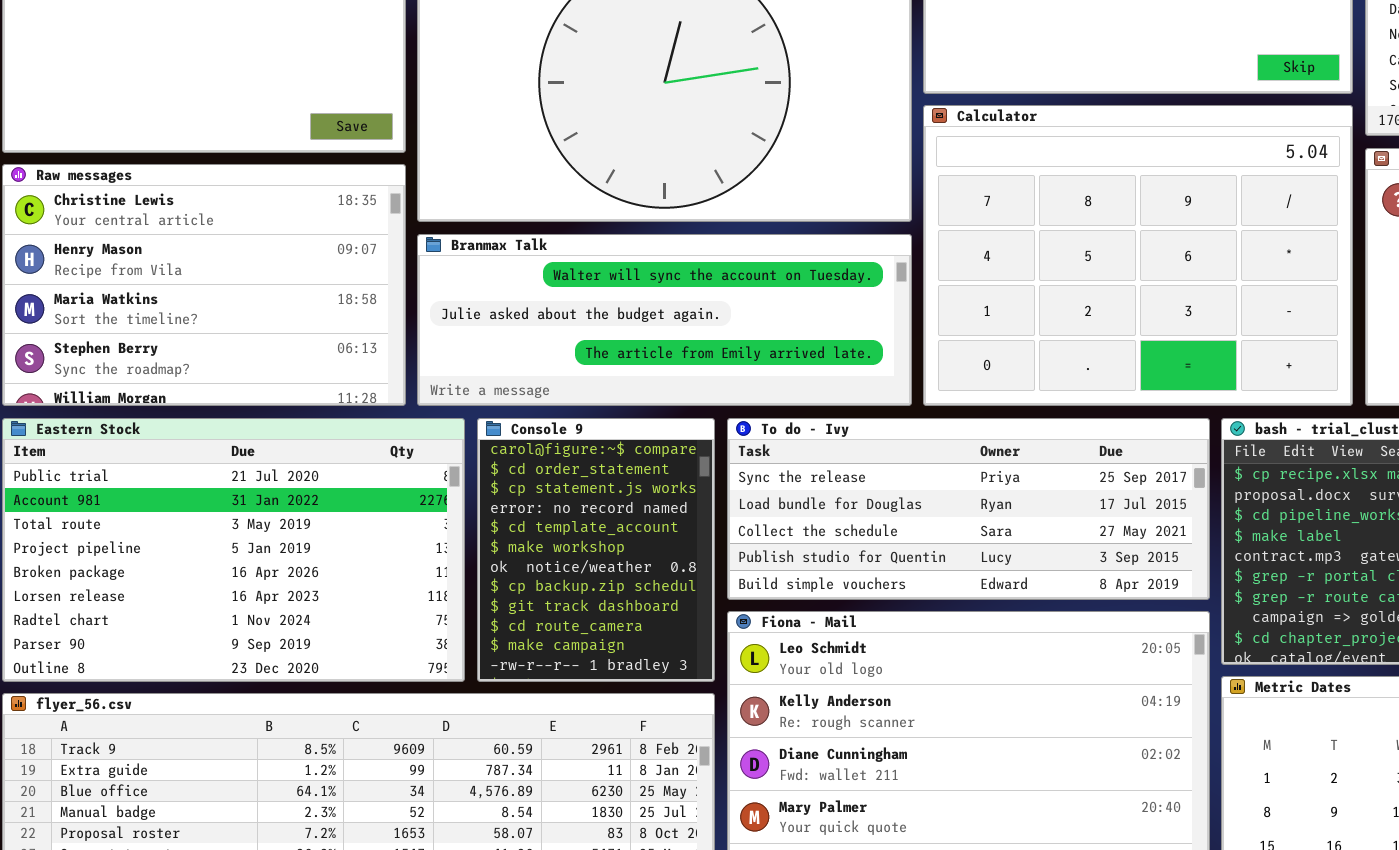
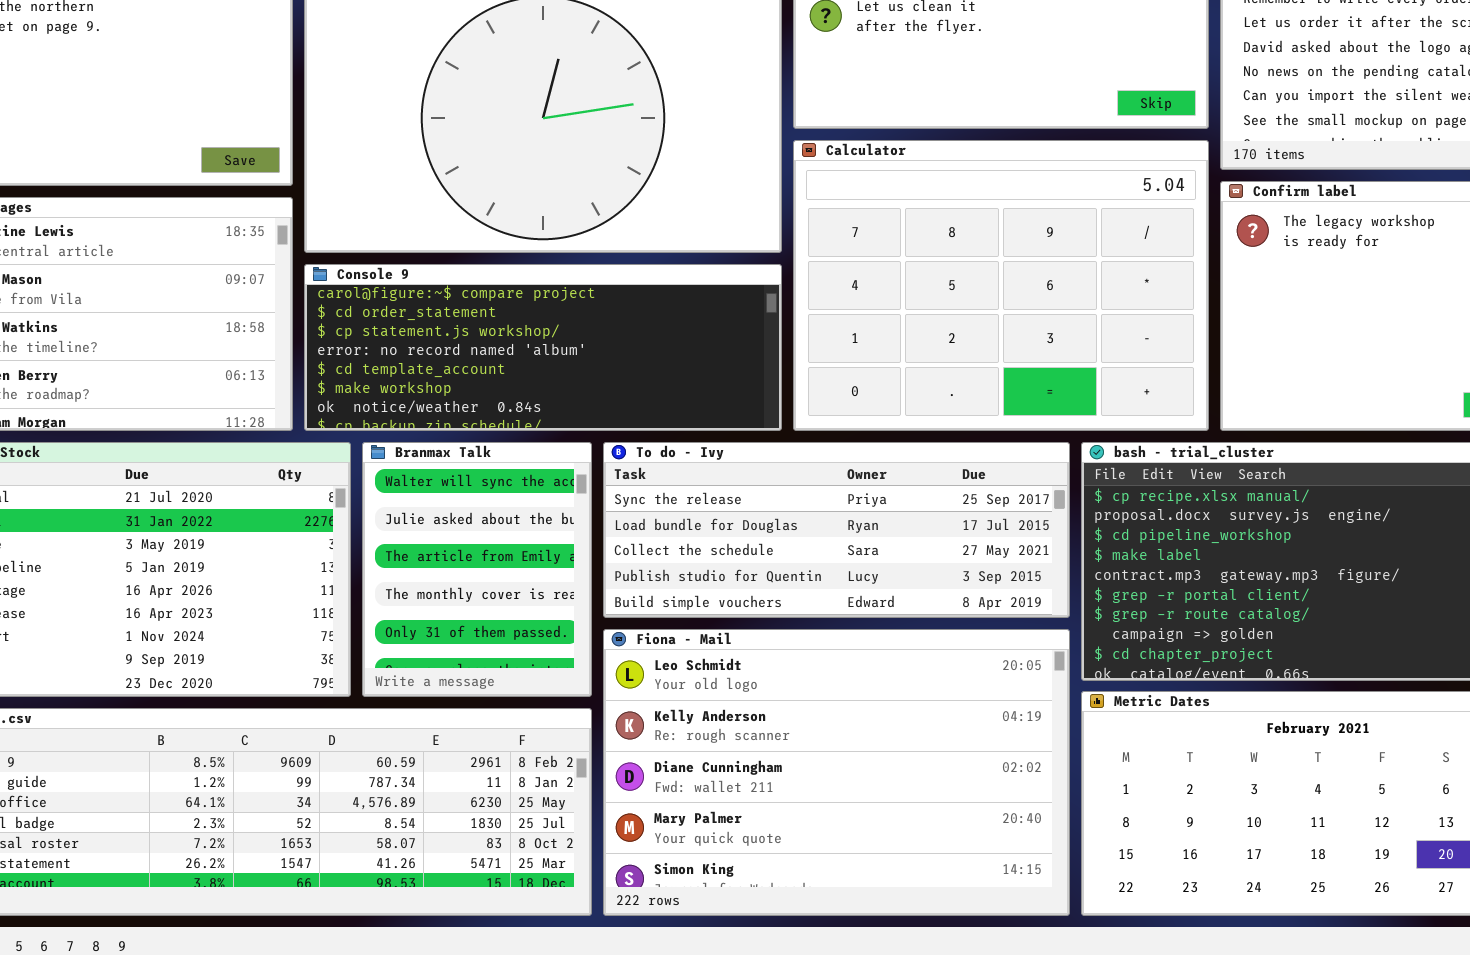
Branmax Talk: [417,234,912,406] -> [362,442,592,697], moved, resized
Console 9: [477,418,715,682] -> [304,264,782,431], moved, resized

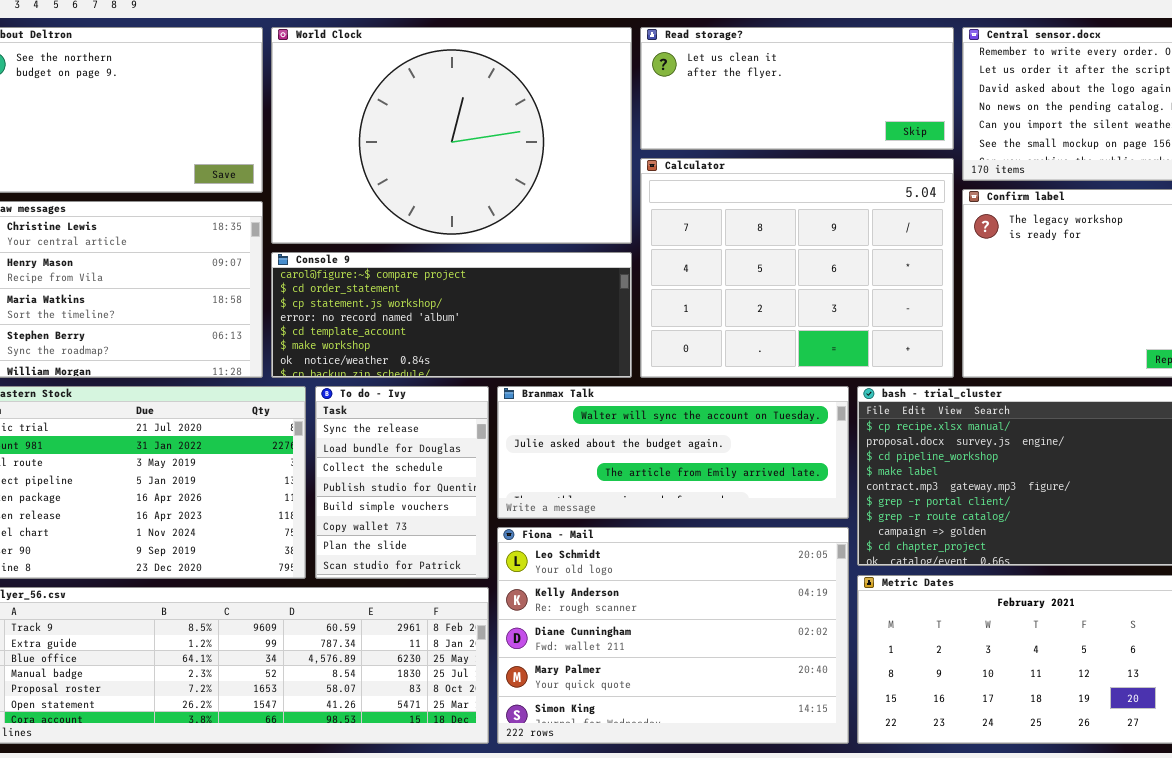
Branmax Talk: [362,442,592,697] -> [497,386,849,519], moved, resized
To do - Ivy: [603,442,1070,618] -> [315,386,489,579], moved, resized

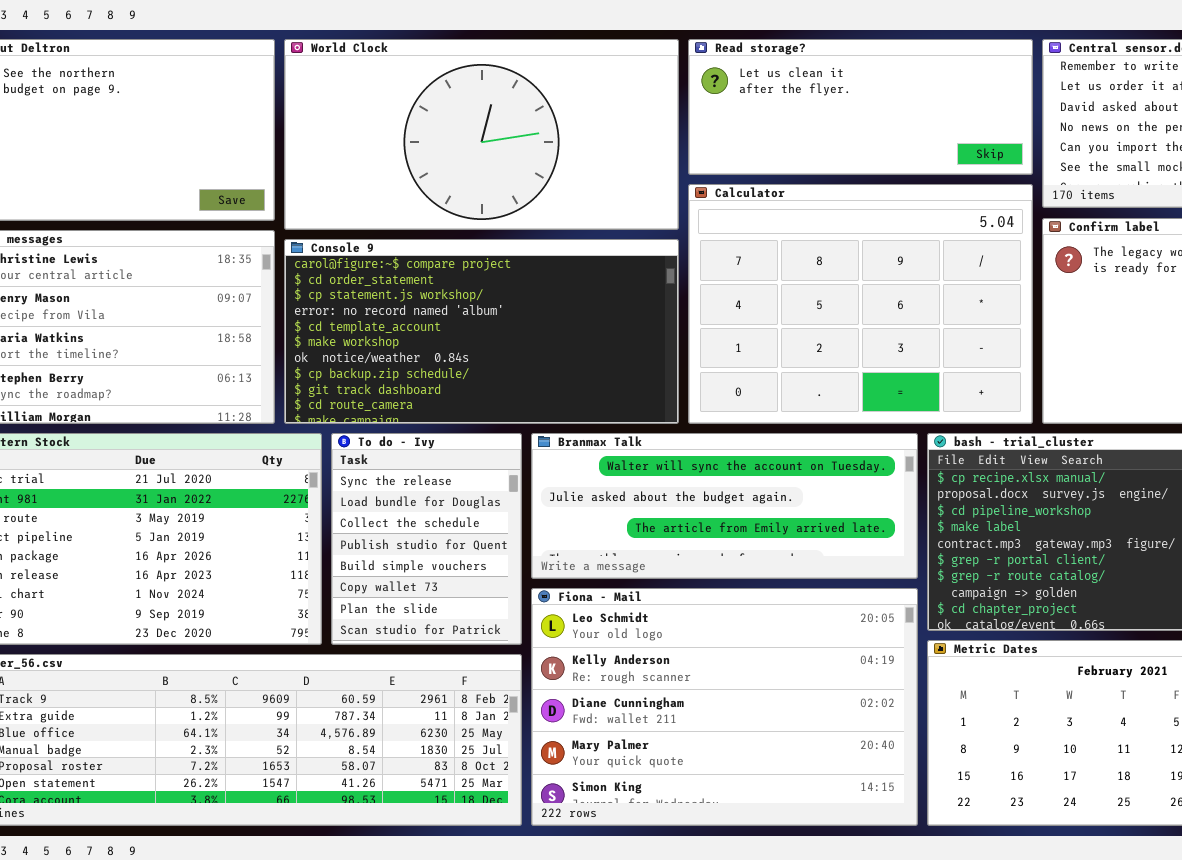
World Clock: [271,27,632,244] -> [284,39,679,230], resized
Console 9: [271,252,632,378] -> [284,239,679,424], resized

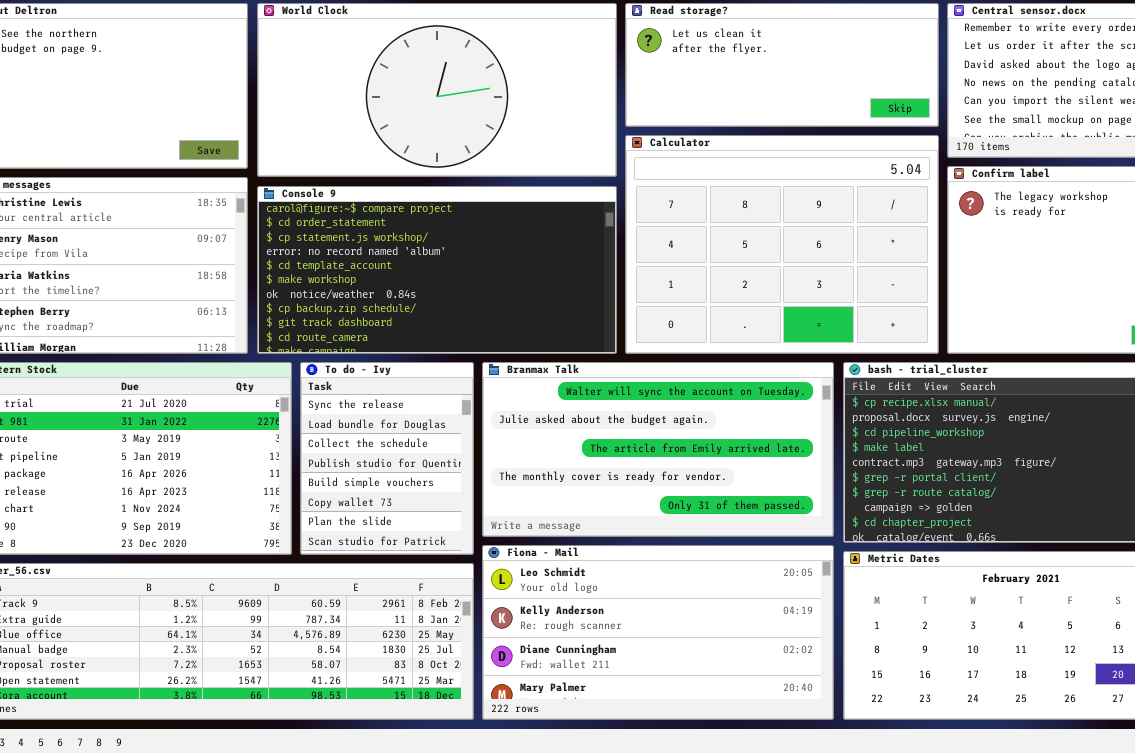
Branmax Talk: [531,433,918,579] -> [482,362,834,537], resized
Fiona - Mail: [531,588,918,826] -> [482,545,834,720], resized

